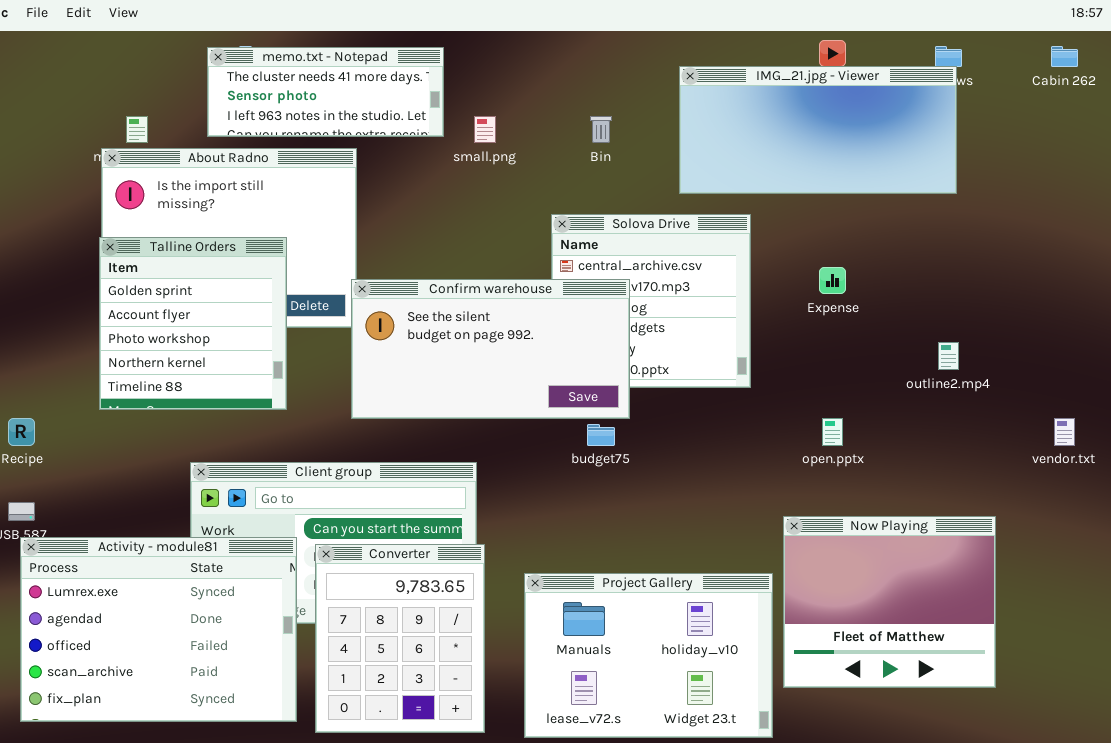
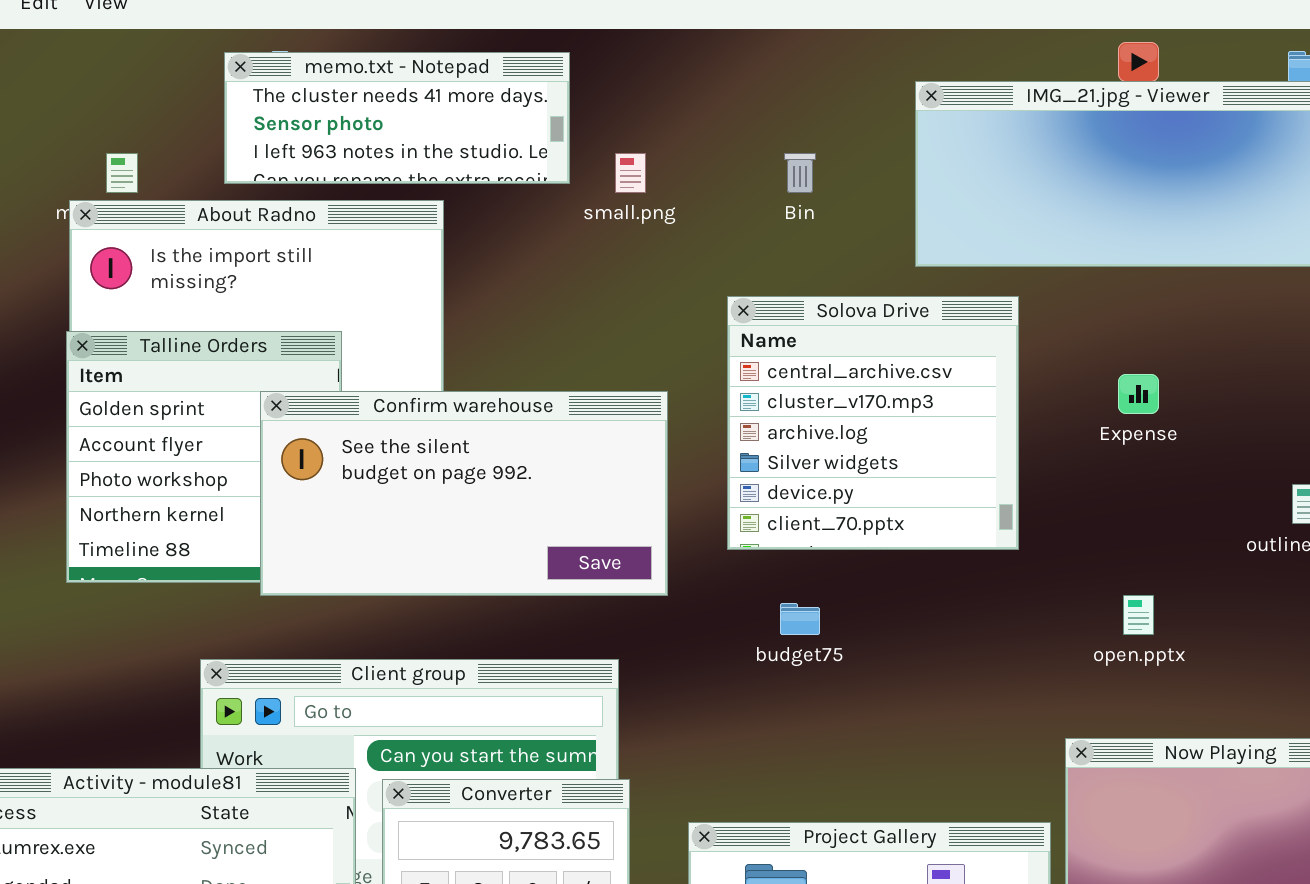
Confirm warehouse: [351,279,630,419] -> [260,391,668,596], moved

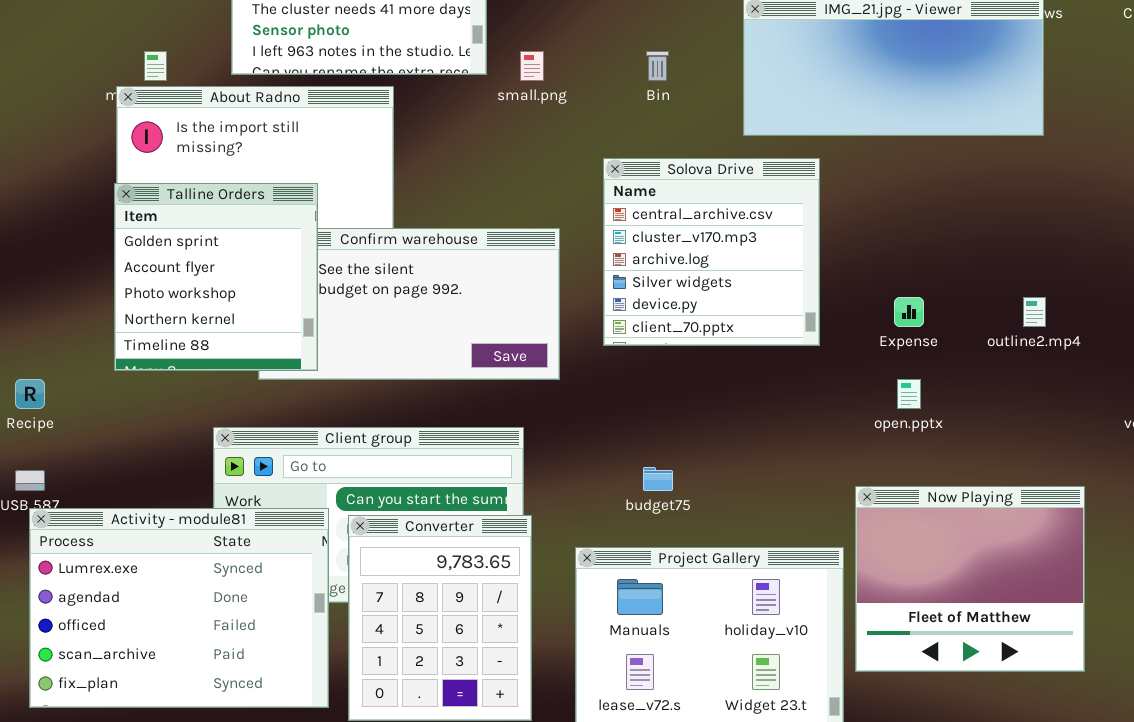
Talline Orders: [66,331,342,583] -> [114,183,318,371], raised
Expense: [1118,374,1159,414] -> [894,297,924,327], moved
budget75: [780,603,820,635] -> [643,467,673,491], moved

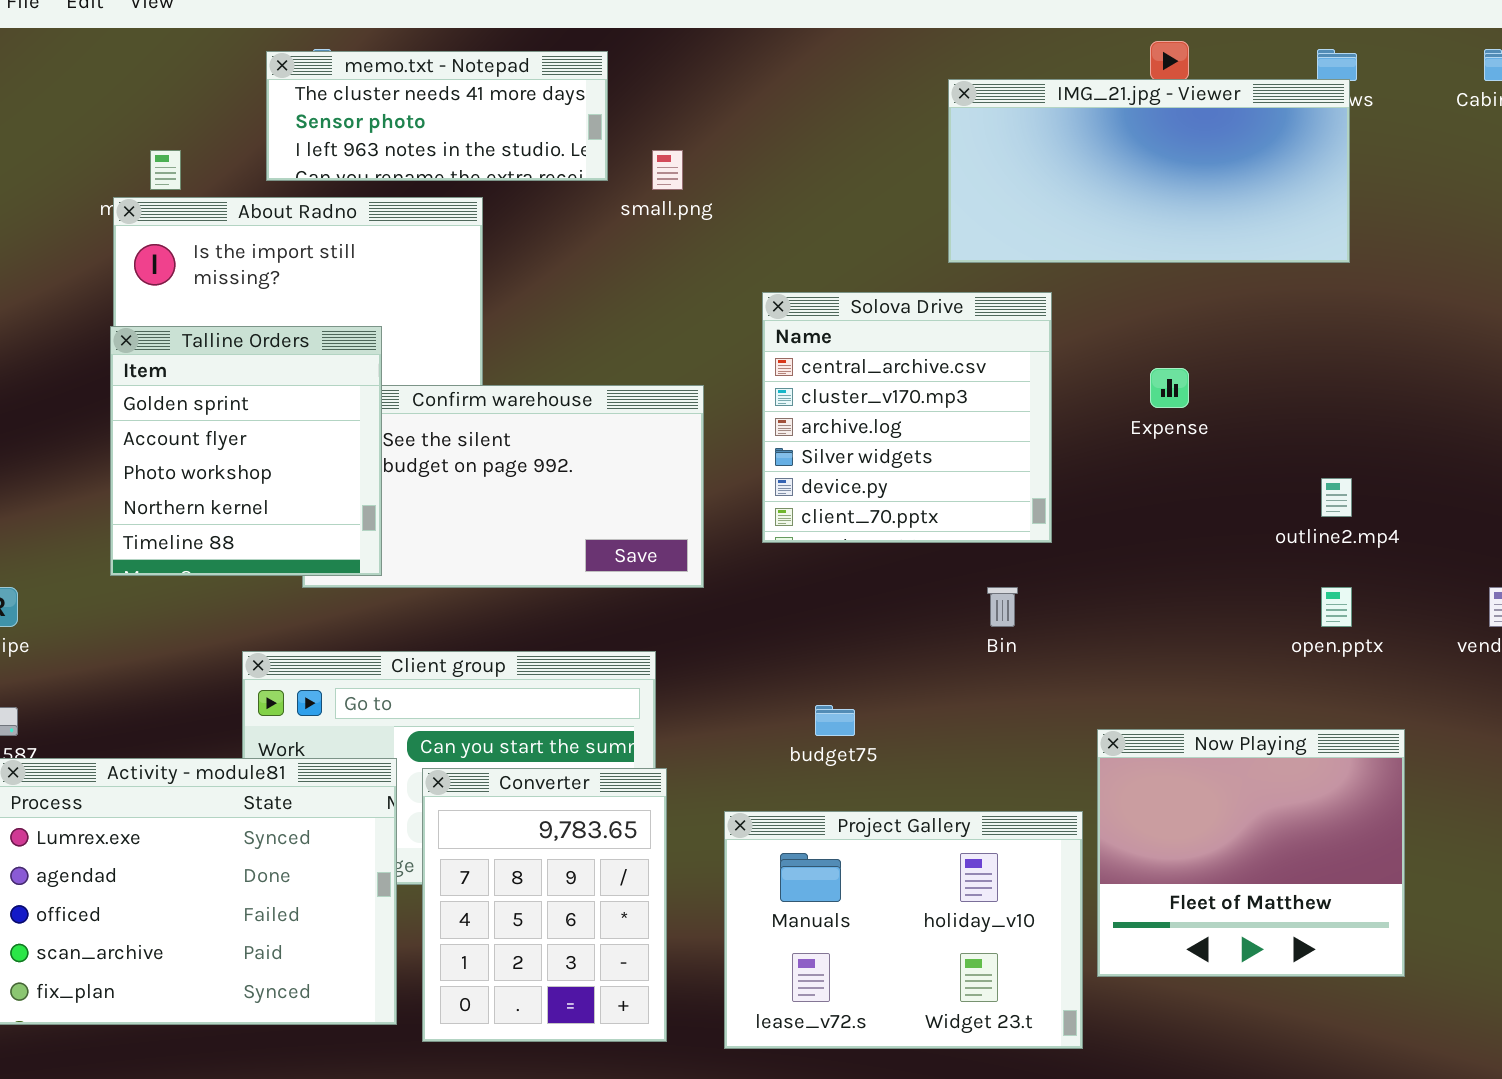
Bin: [646,51,669,81] -> [987,587,1018,627], moved
Expense: [894,297,924,327] -> [1150,368,1189,408], moved
open.pptx: [897,379,921,409] -> [1321,587,1352,627], moved

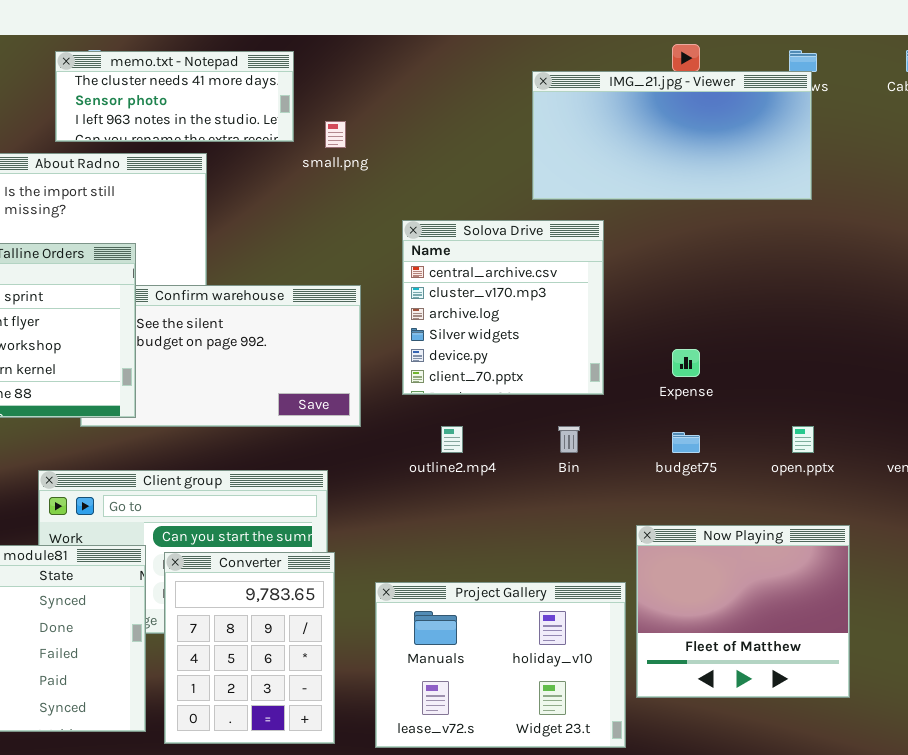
Expense: [1150,368,1189,408] -> [672,349,700,377], moved
outline2.mp4: [1321,478,1352,517] -> [441,426,463,453], moved
budget75: [815,705,855,736] -> [672,432,700,453], moved

